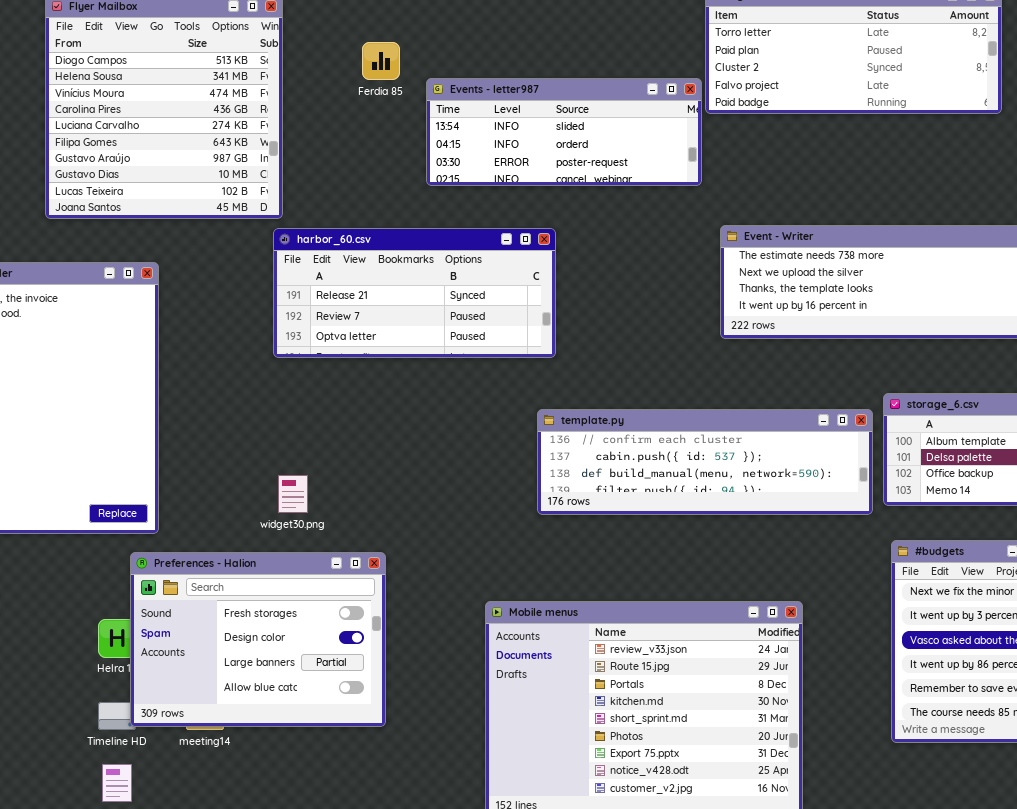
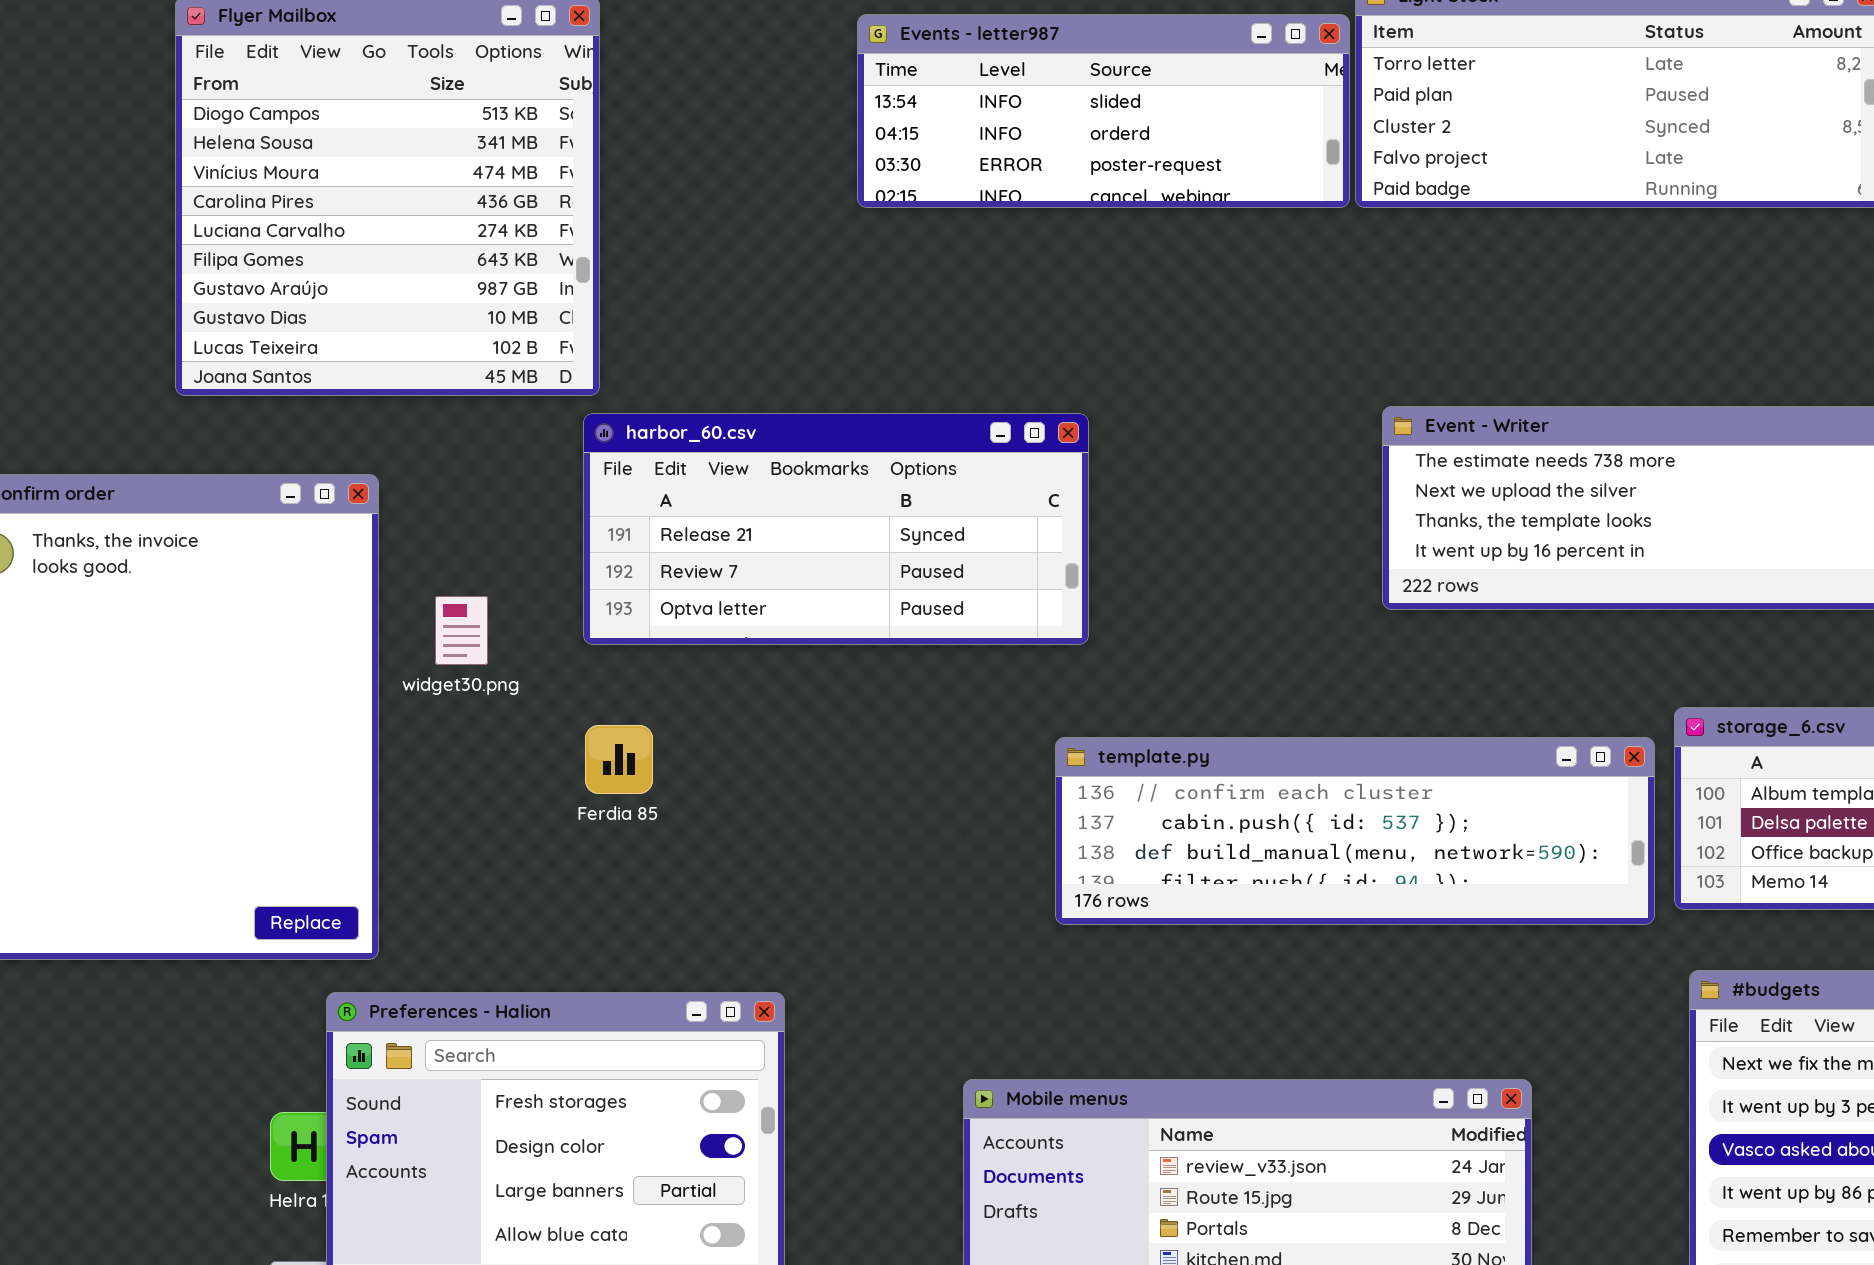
Ferdia 85: [362,42,400,80] -> [585,725,653,794], moved
Events - letter987: [426,78,702,186] -> [857,14,1350,208], moved
widget30.png: [278,475,308,513] -> [435,596,488,665], moved

